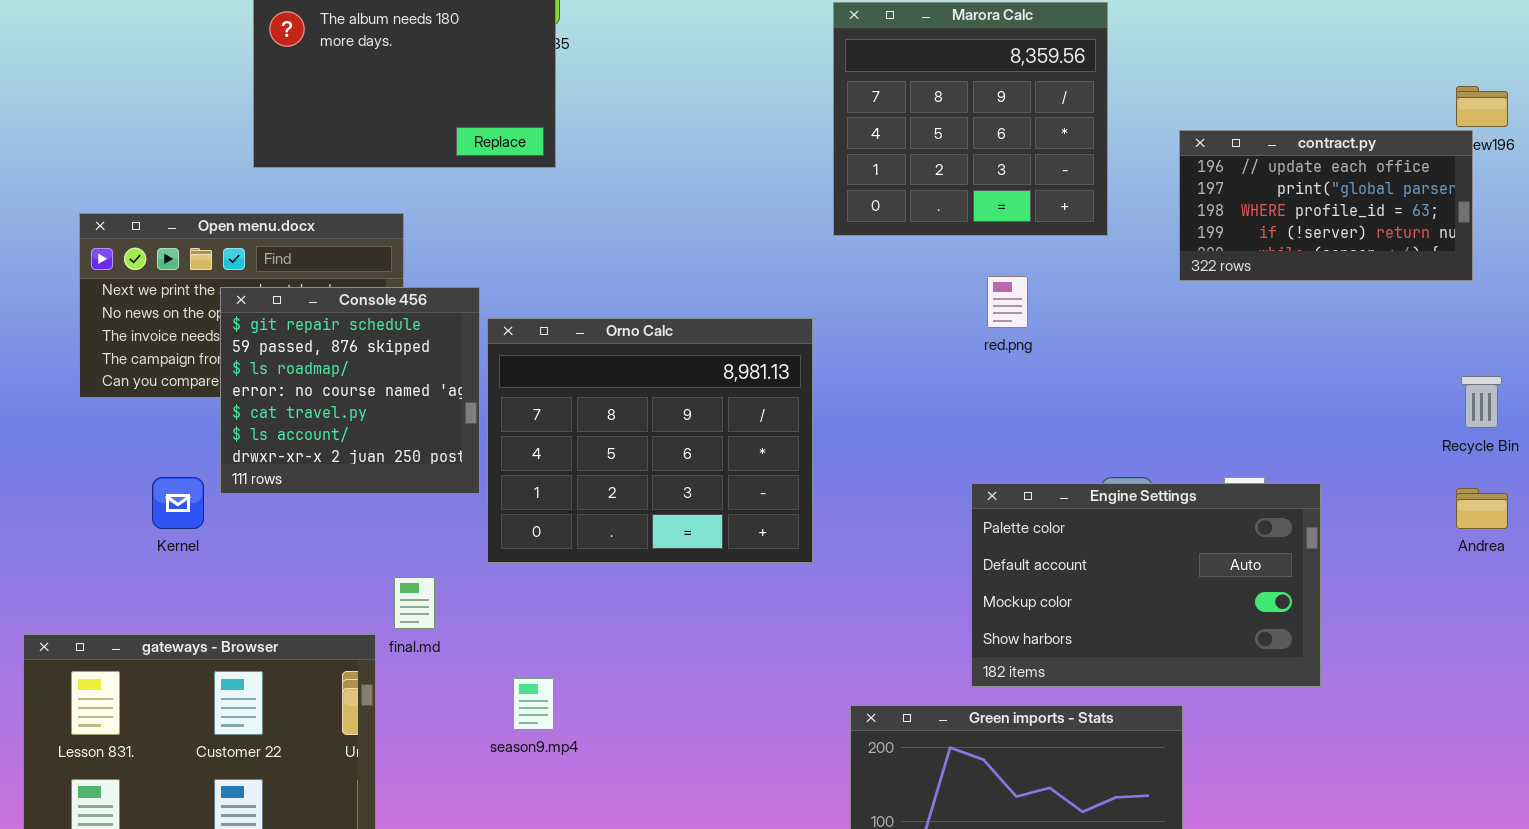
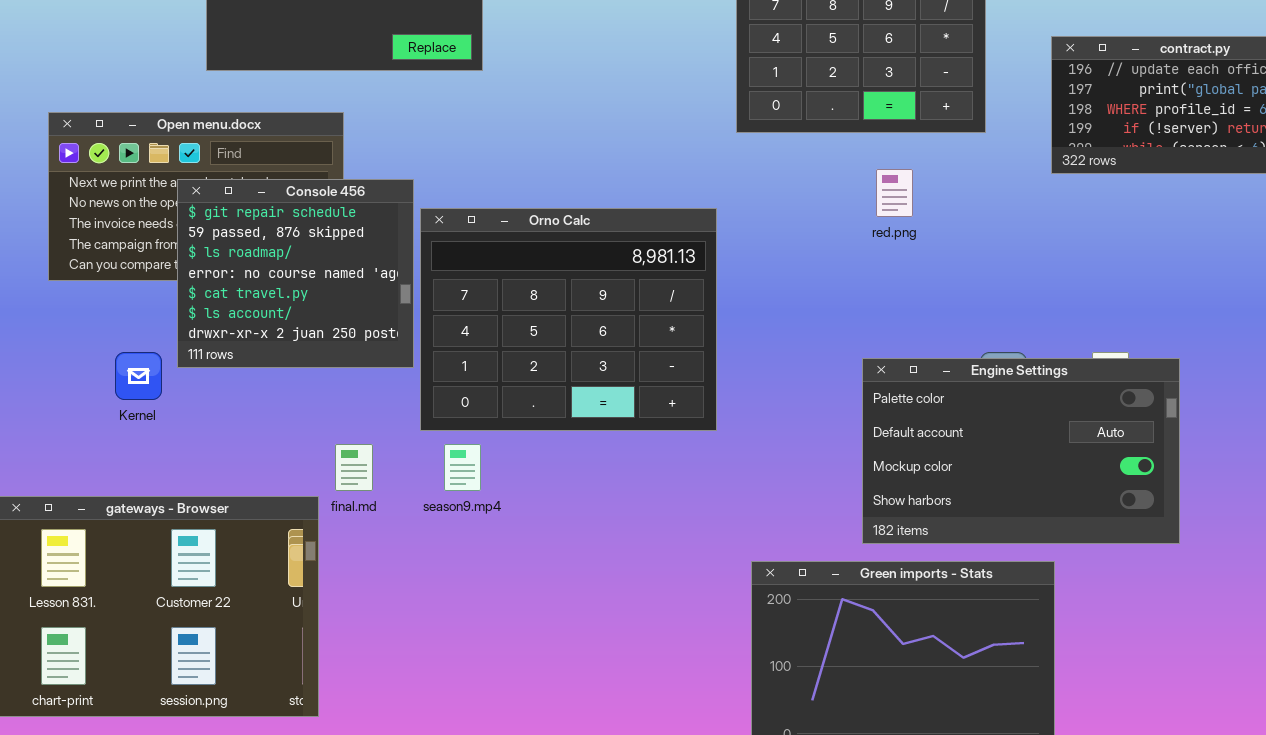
season9.mp4: [513,678,554,730] -> [444,444,481,491], moved

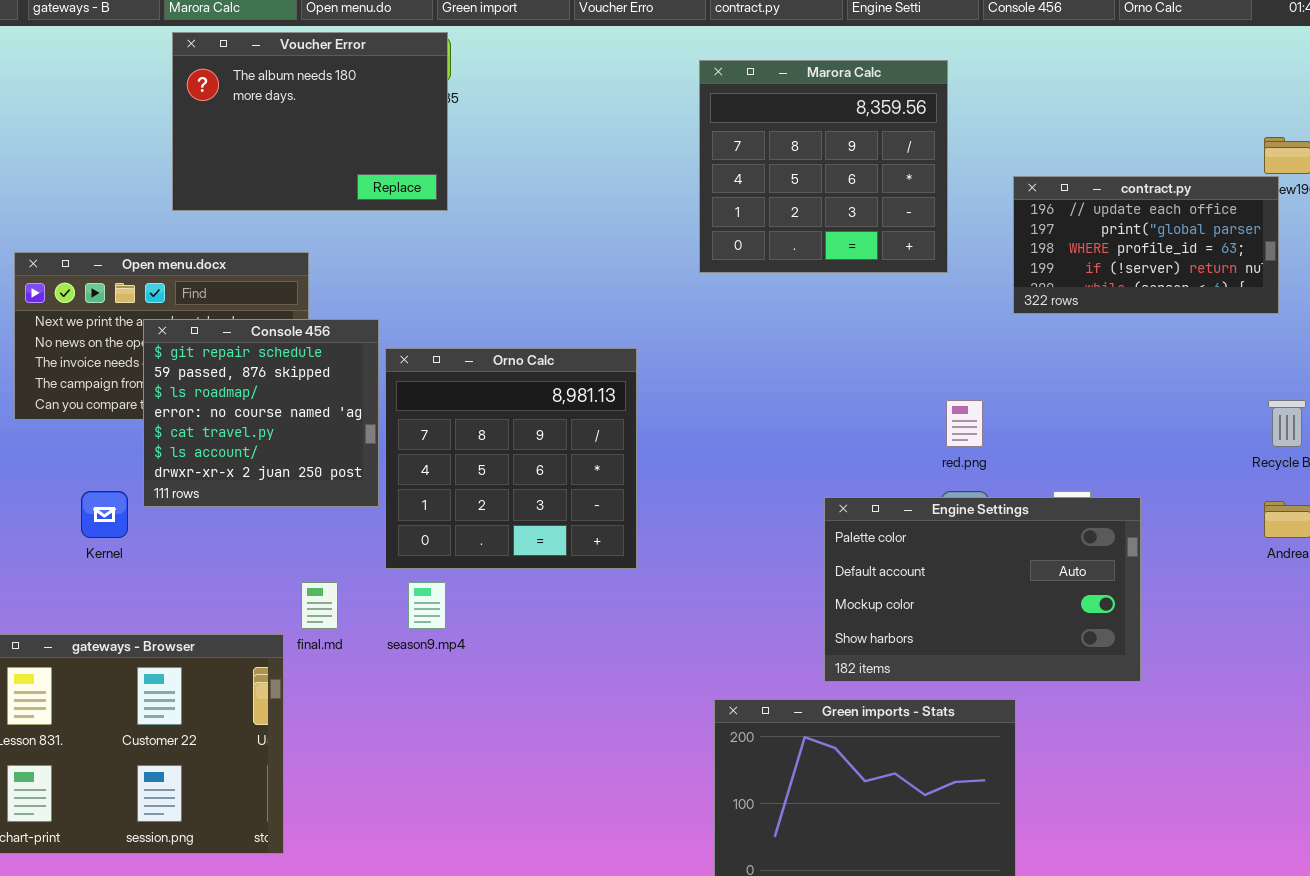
red.png: [876,169,913,217] -> [946,400,983,447], moved
Orno Calc: [420,208,717,431] -> [385,348,637,569], resized

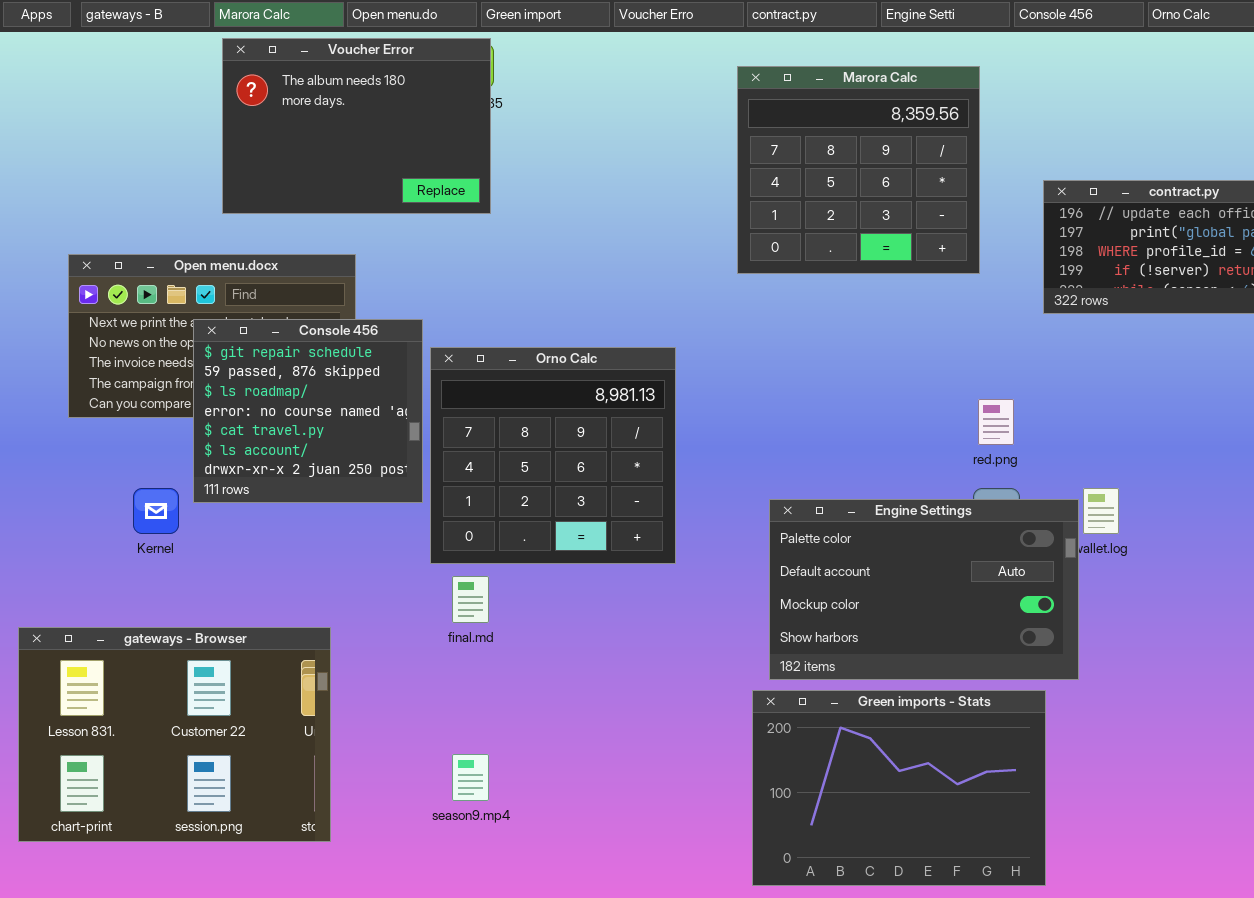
Engine Settings: [824,497,1141,682] -> [769,499,1079,680], moved
final.md: [301,582,338,629] -> [452,576,489,623], moved
season9.mp4: [408,582,446,629] -> [452,754,489,801], moved

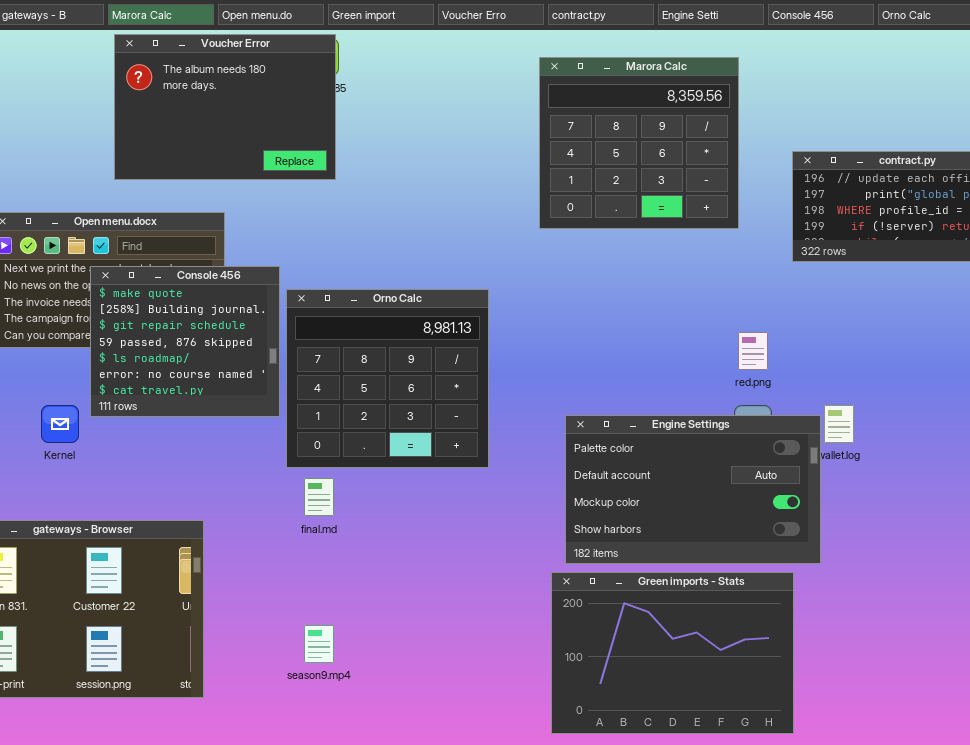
Console 456: [193,319,423,503] -> [90,266,280,417], scrolled up 2 rows

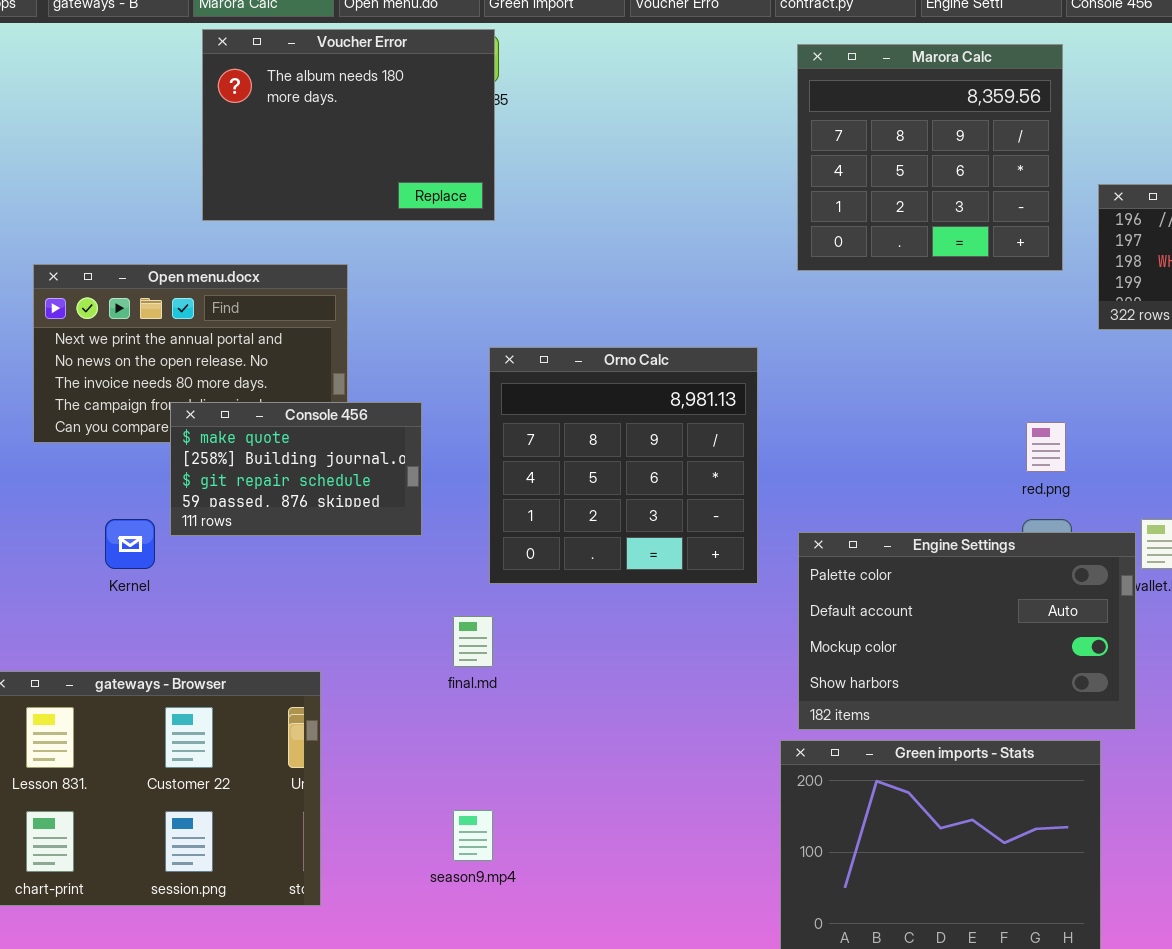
Marora Calc: [539,57,739,229] -> [797,44,1063,271], moved
Console 456: [90,266,280,417] -> [170,402,422,536], resized
Orno Calc: [286,289,489,468] -> [489,347,758,584], moved

